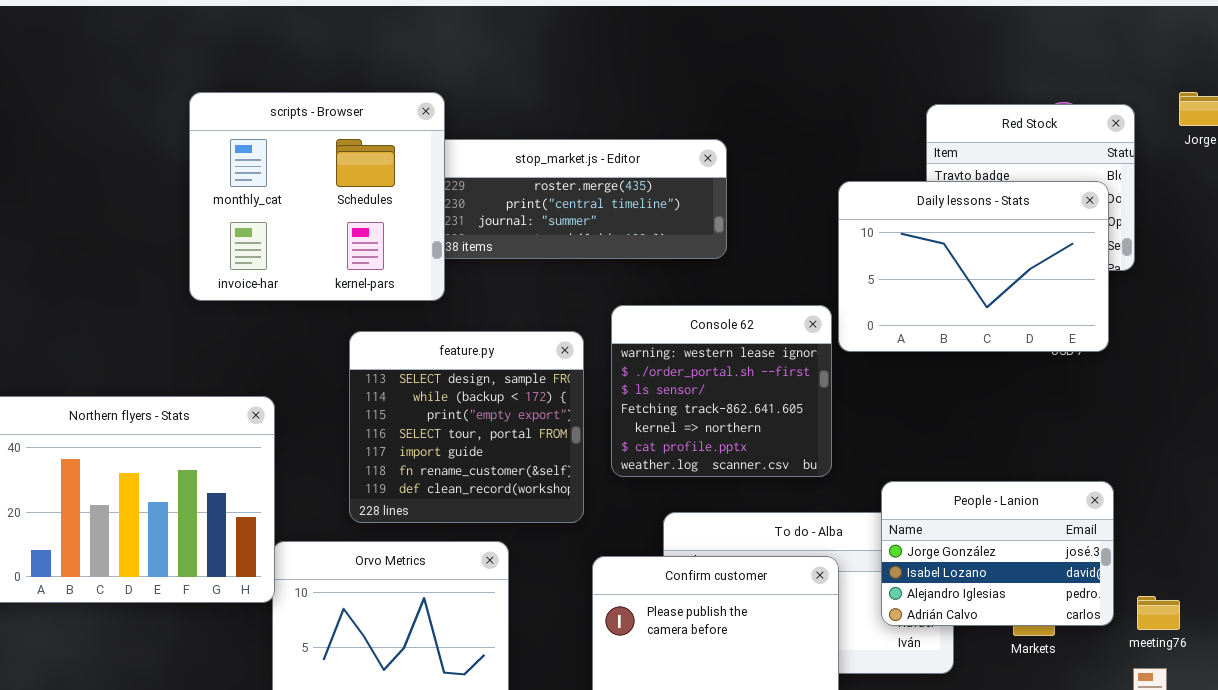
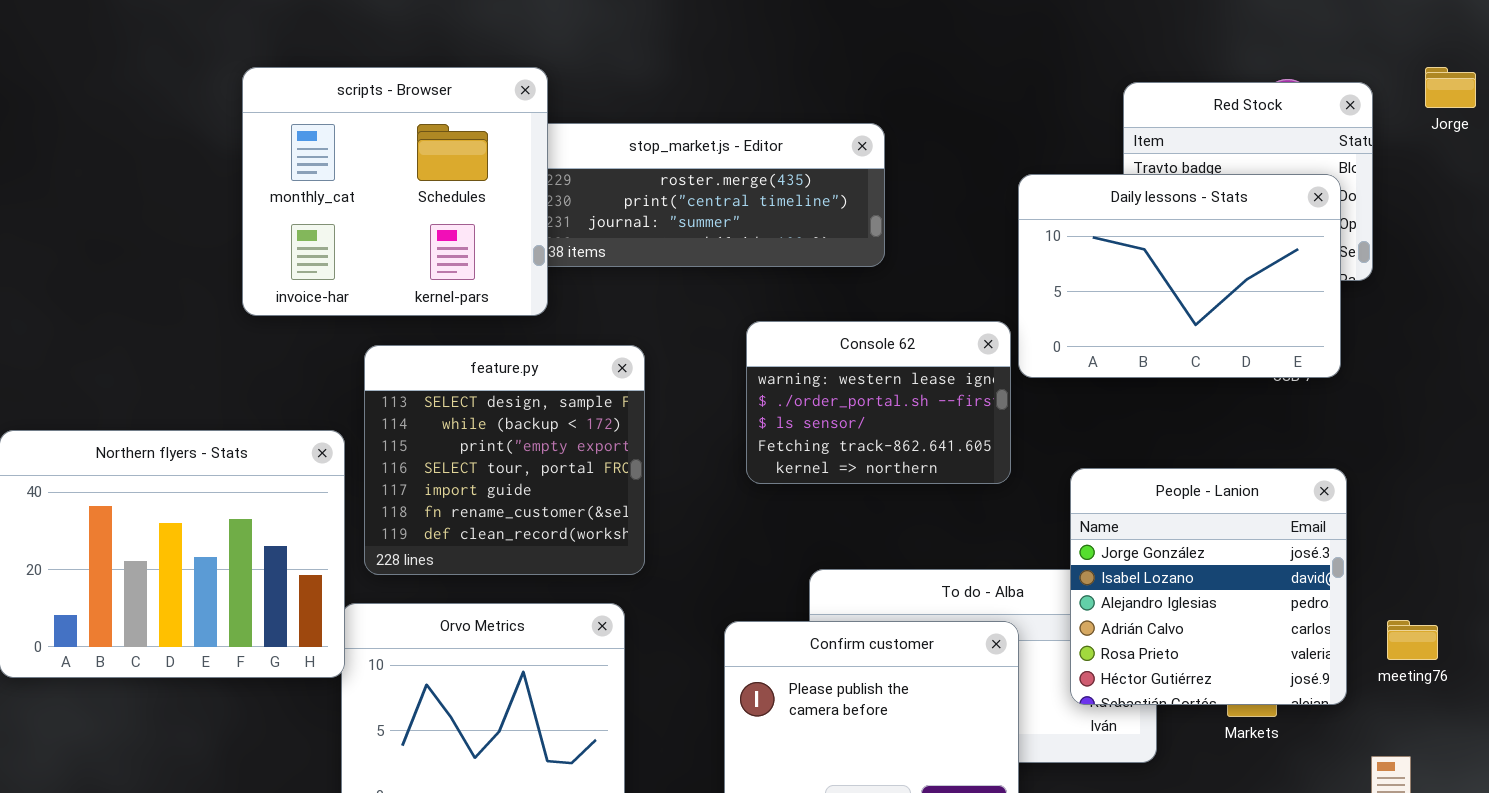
Console 62: [611,305,832,477] -> [746,321,1011,484], resized
feature.py: [349,331,584,523] -> [364,345,645,575], moved
People - Lanion: [881,481,1114,626] -> [1070,468,1347,705], resized
meeting76: [1137,596,1180,630] -> [1387,620,1438,660], moved

